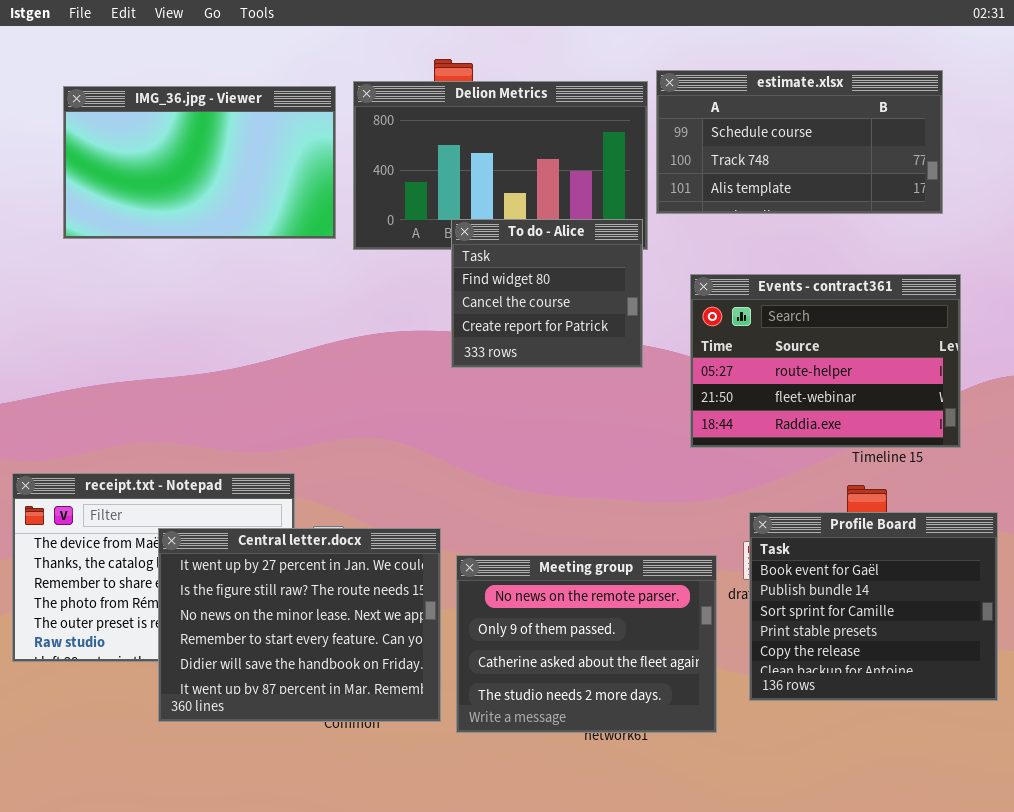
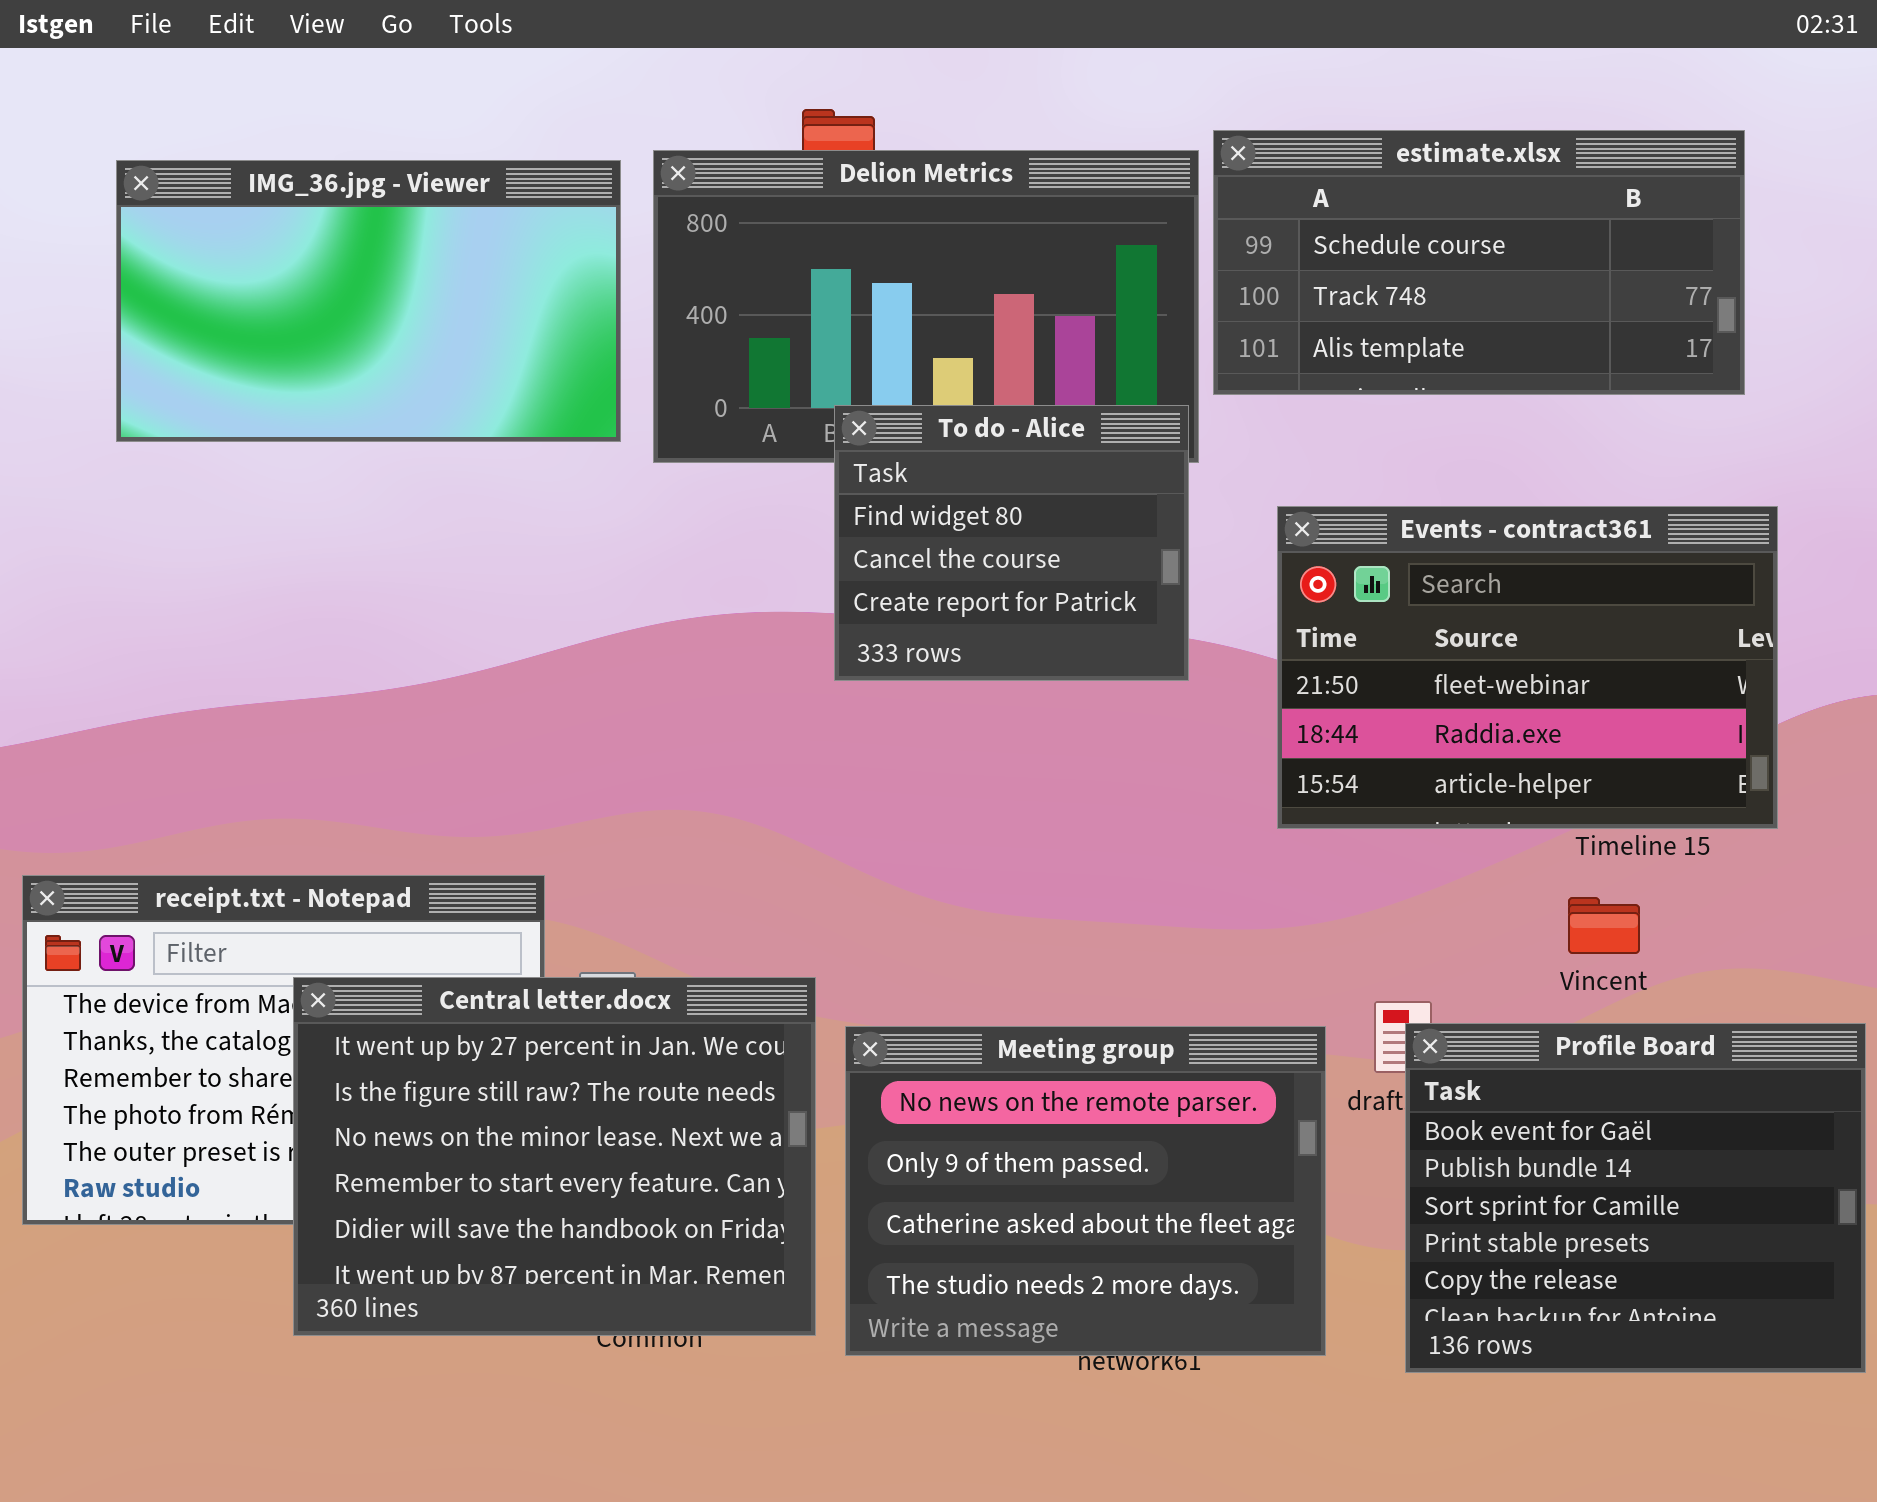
Events - contract361: [690,274,961,448] -> [1277,506,1778,829], scrolled down 1 row
Profile Board: [749,512,998,701] -> [1405,1023,1866,1373], moved

